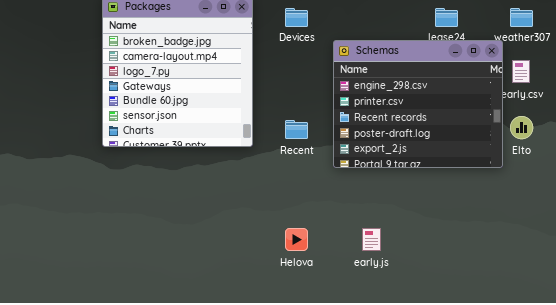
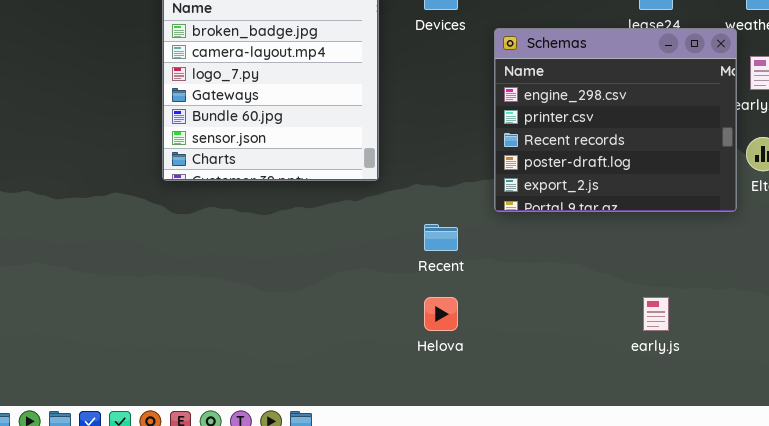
Recent: [285,120,308,139] -> [424,224,458,251], moved
early.js: [362,228,381,251] -> [643,297,669,331], moved

